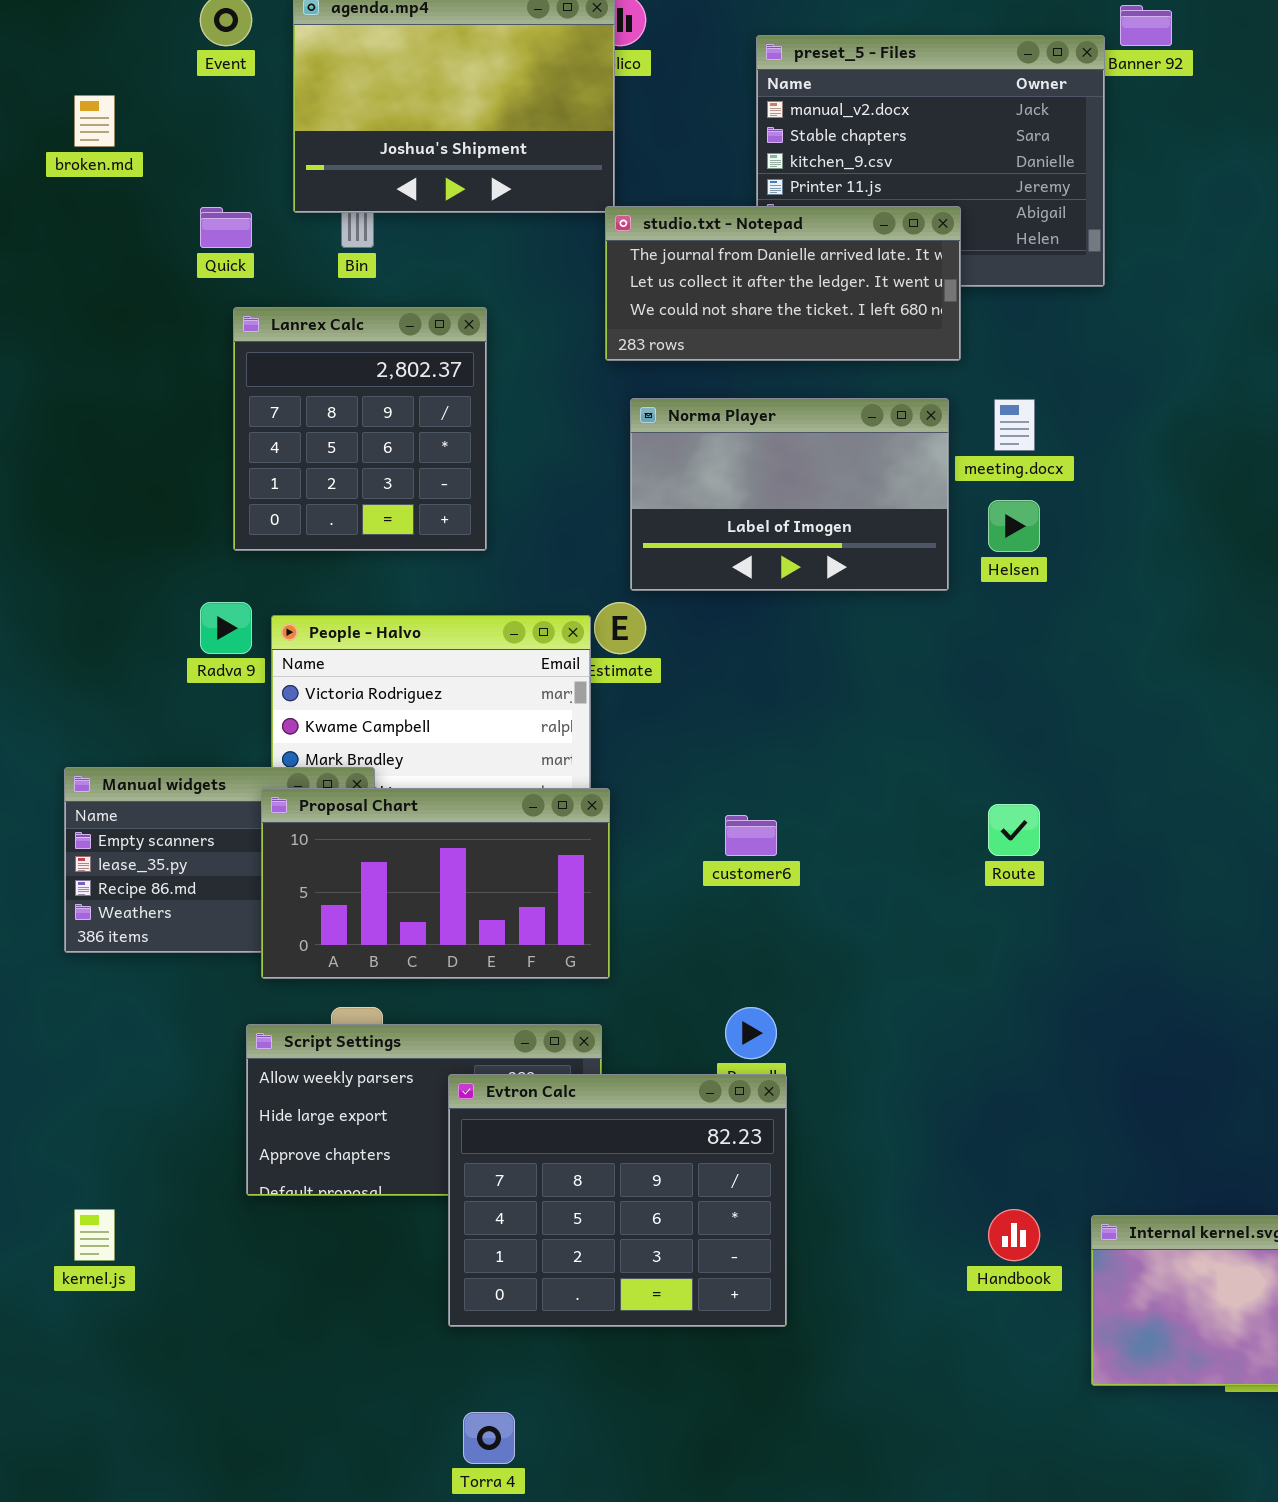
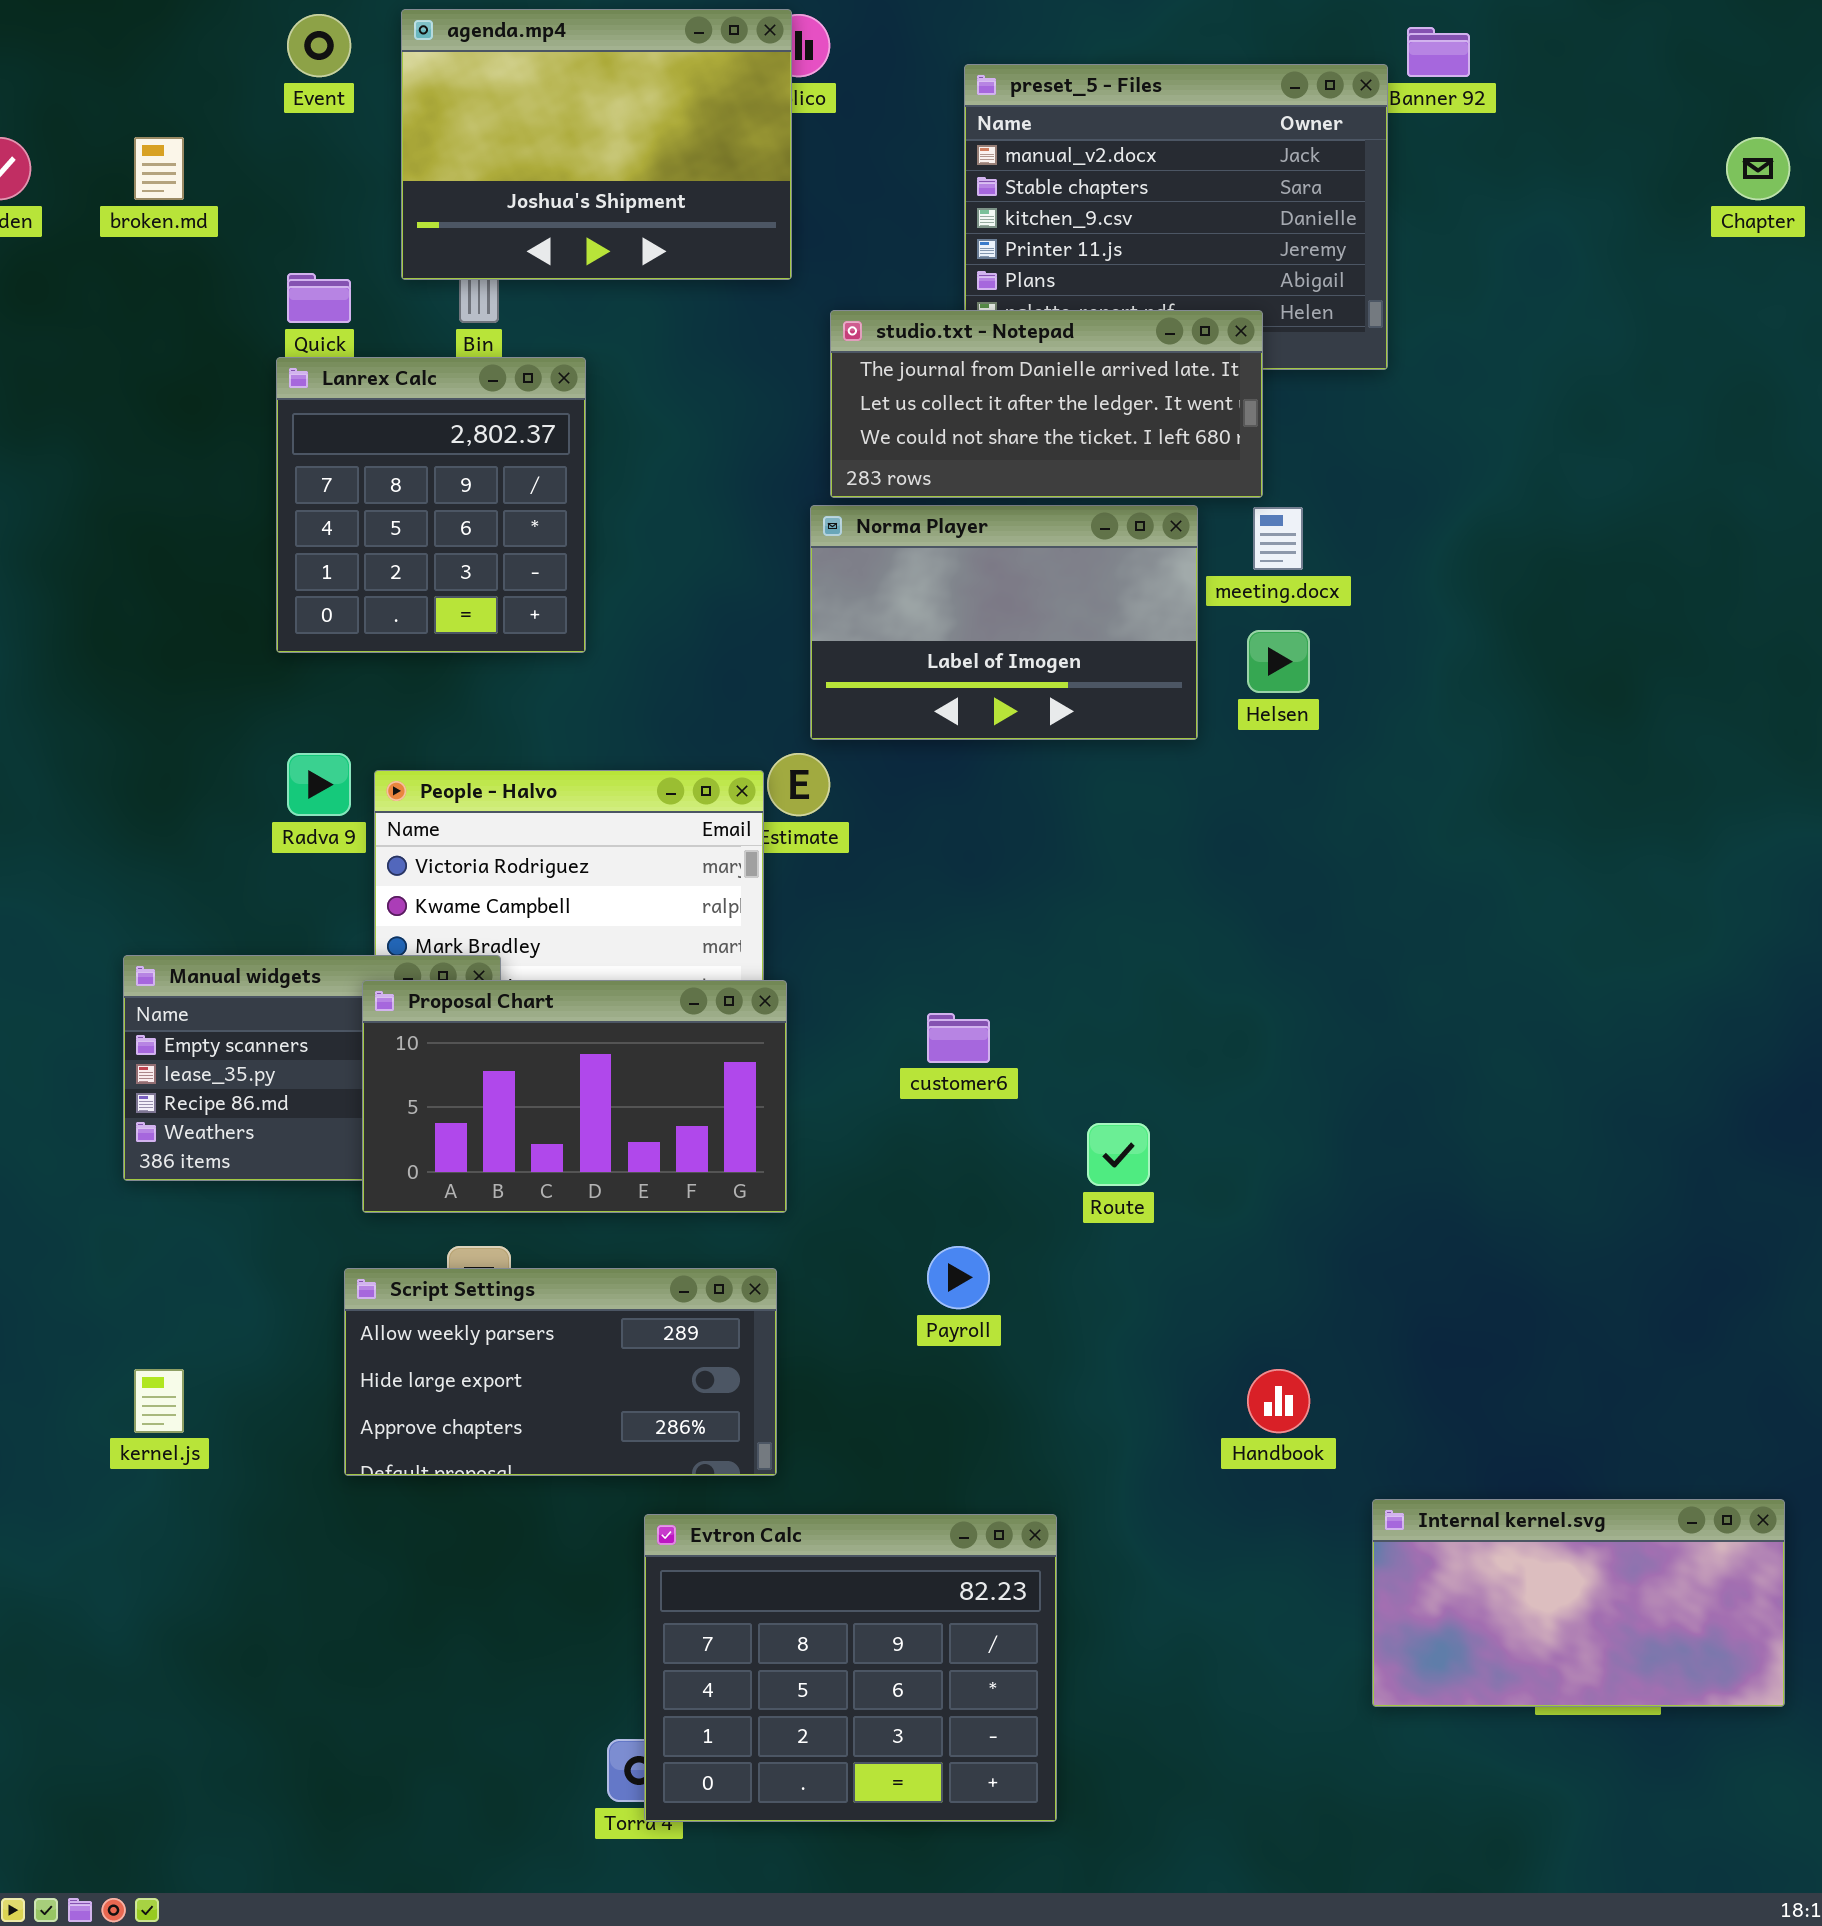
studio.txt - Notepad: [605,206,961,361] -> [830,310,1263,498], moved
Lanrex Calc: [233,307,487,551] -> [276,357,586,653], moved
Route: [988,804,1040,856] -> [1087,1123,1150,1186], moved
Evtron Calc: [448,1074,787,1327] -> [644,1514,1057,1822], moved
kernel.js: [74,1209,115,1261] -> [134,1369,184,1433], moved
Handbook: [988,1209,1040,1261] -> [1247,1369,1310,1433], moved

